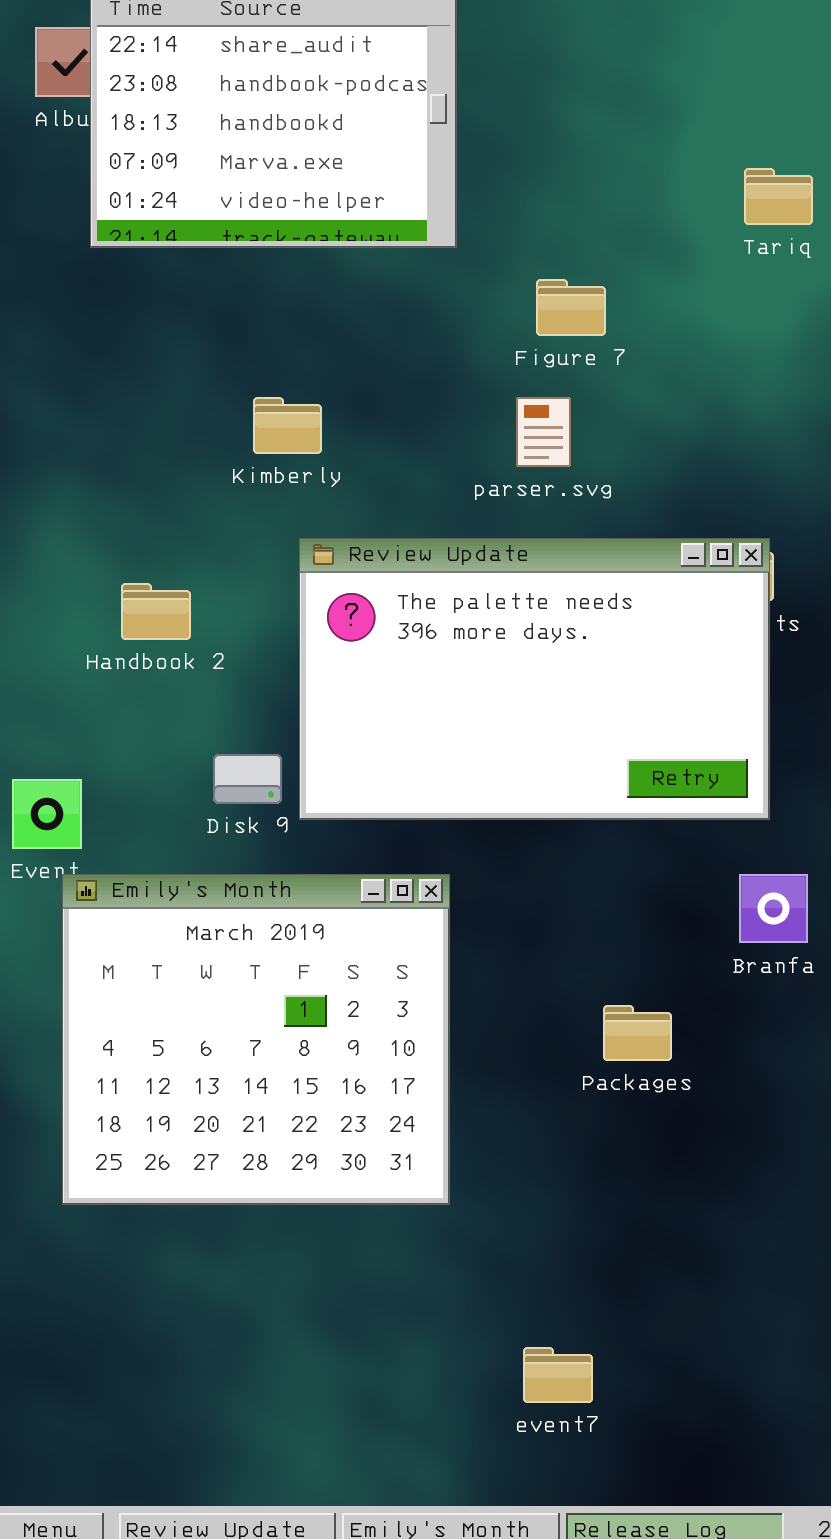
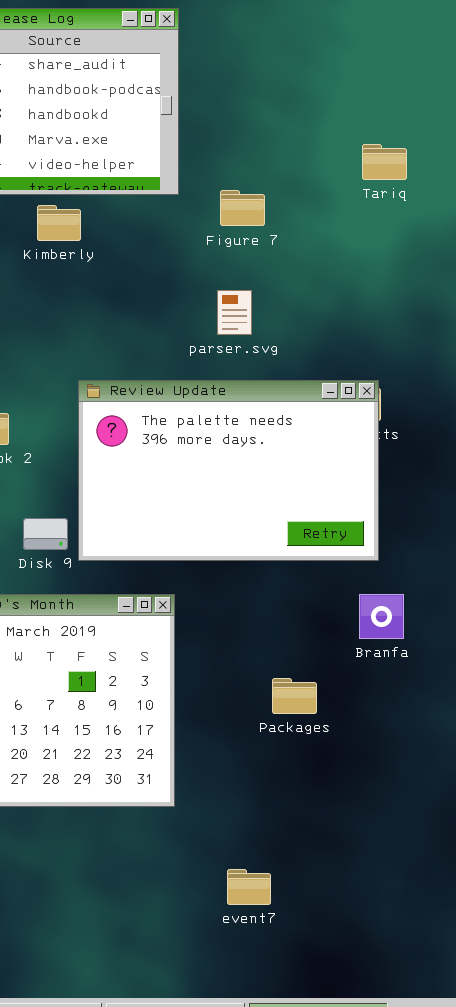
Figure 7: [536,279,606,336] -> [220,190,265,226], moved
Kimberly: [253,397,322,454] -> [37,205,81,241], moved
event7: [523,1347,593,1403] -> [227,869,271,905], moved

